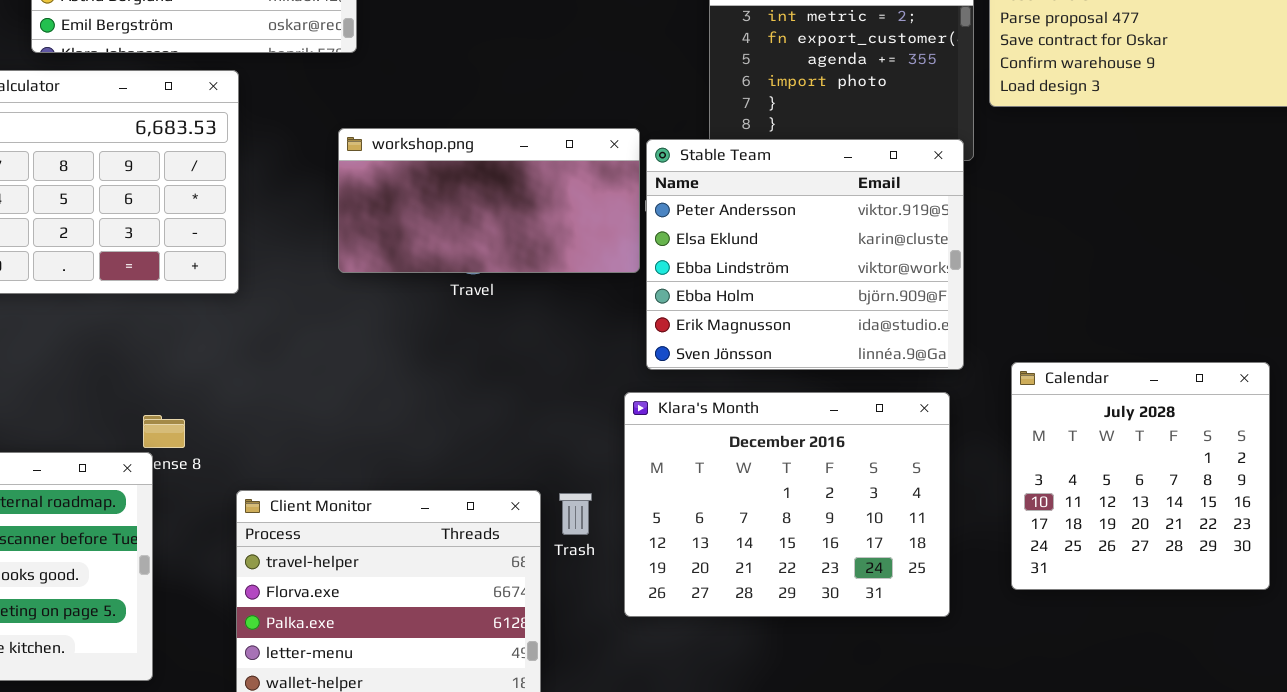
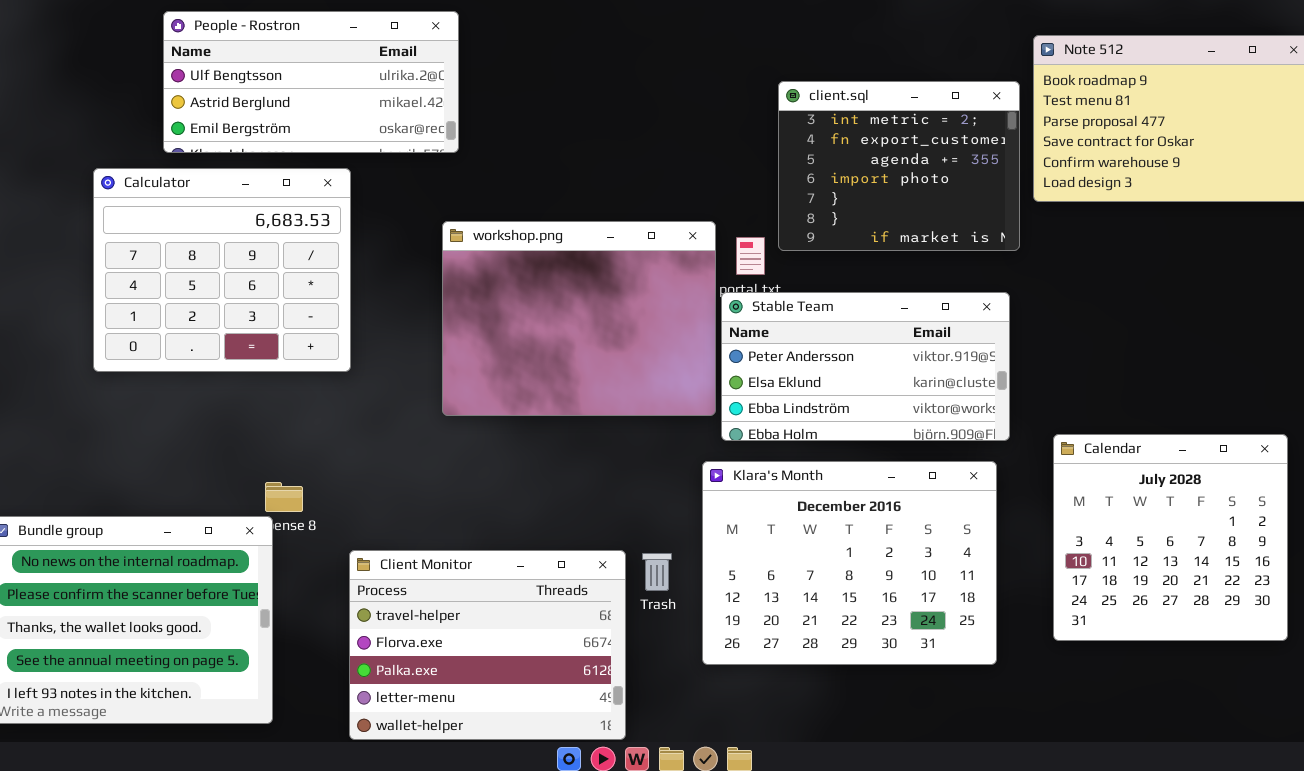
workshop.png: [338,128,640,273] -> [442,221,716,416], resized
Stable Team: [646,139,964,370] -> [721,292,1010,441], resized

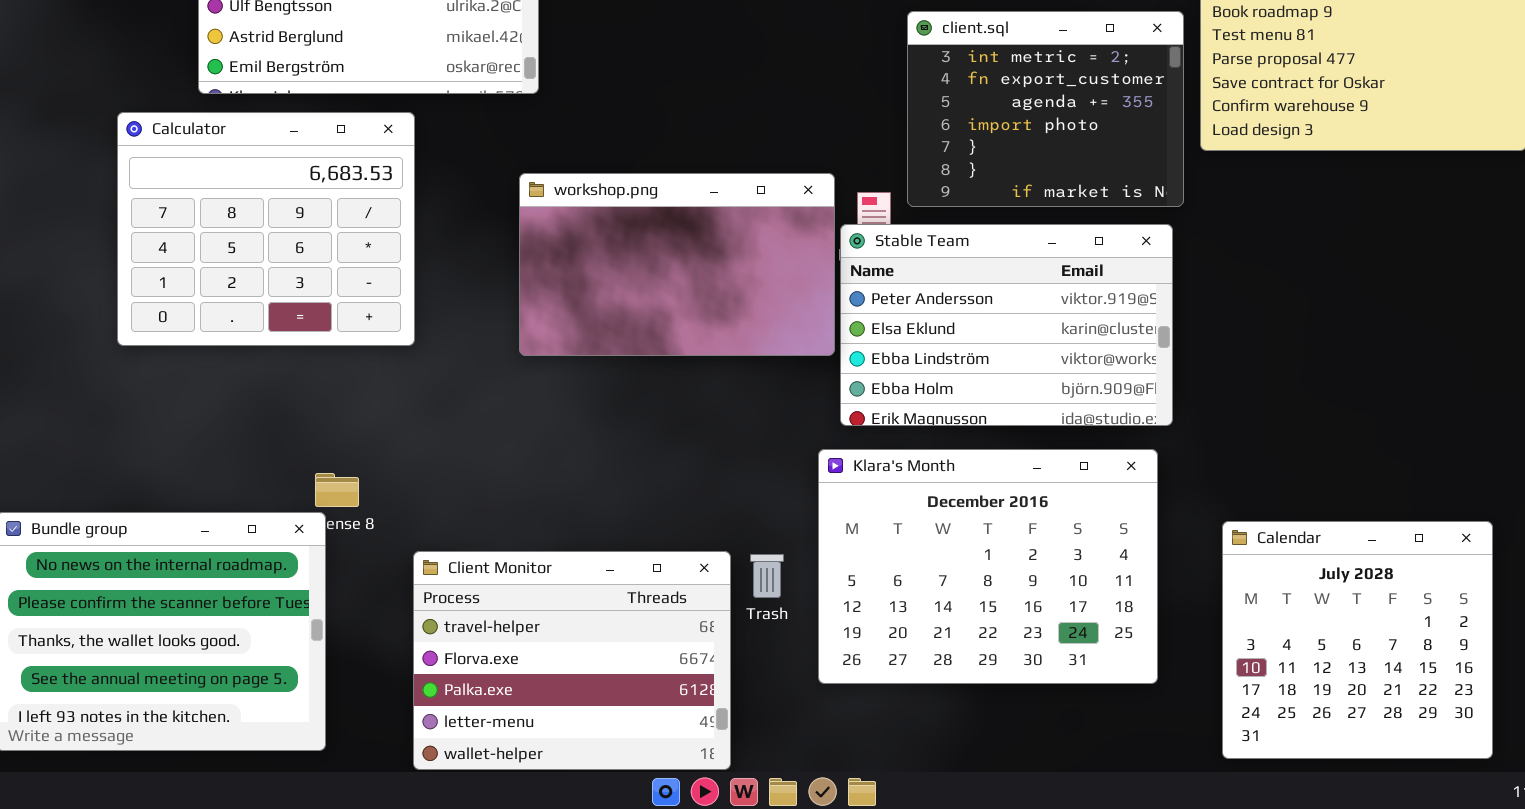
workshop.png: [442,221,716,416] -> [519,173,835,356], resized
Stable Team: [721,292,1010,441] -> [840,224,1173,426], resized
Calendar: [1053,434,1288,641] -> [1222,521,1493,759], moved

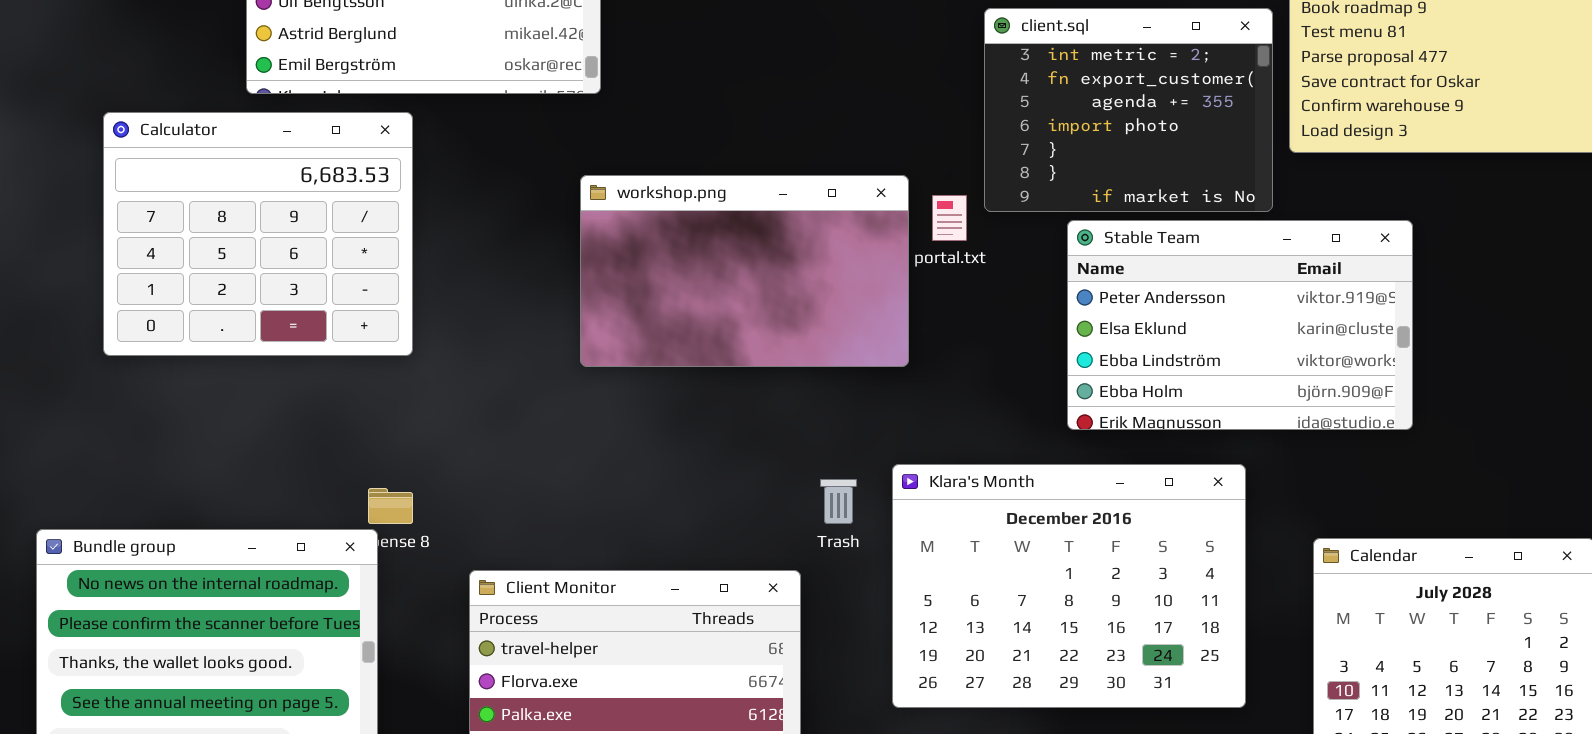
Calculator: [117,112,415,346] -> [103,112,413,356], moved
Stable Team: [840,224,1173,426] -> [1067,220,1413,430], moved
Trash: [750,554,784,598] -> [820,479,857,524], moved

